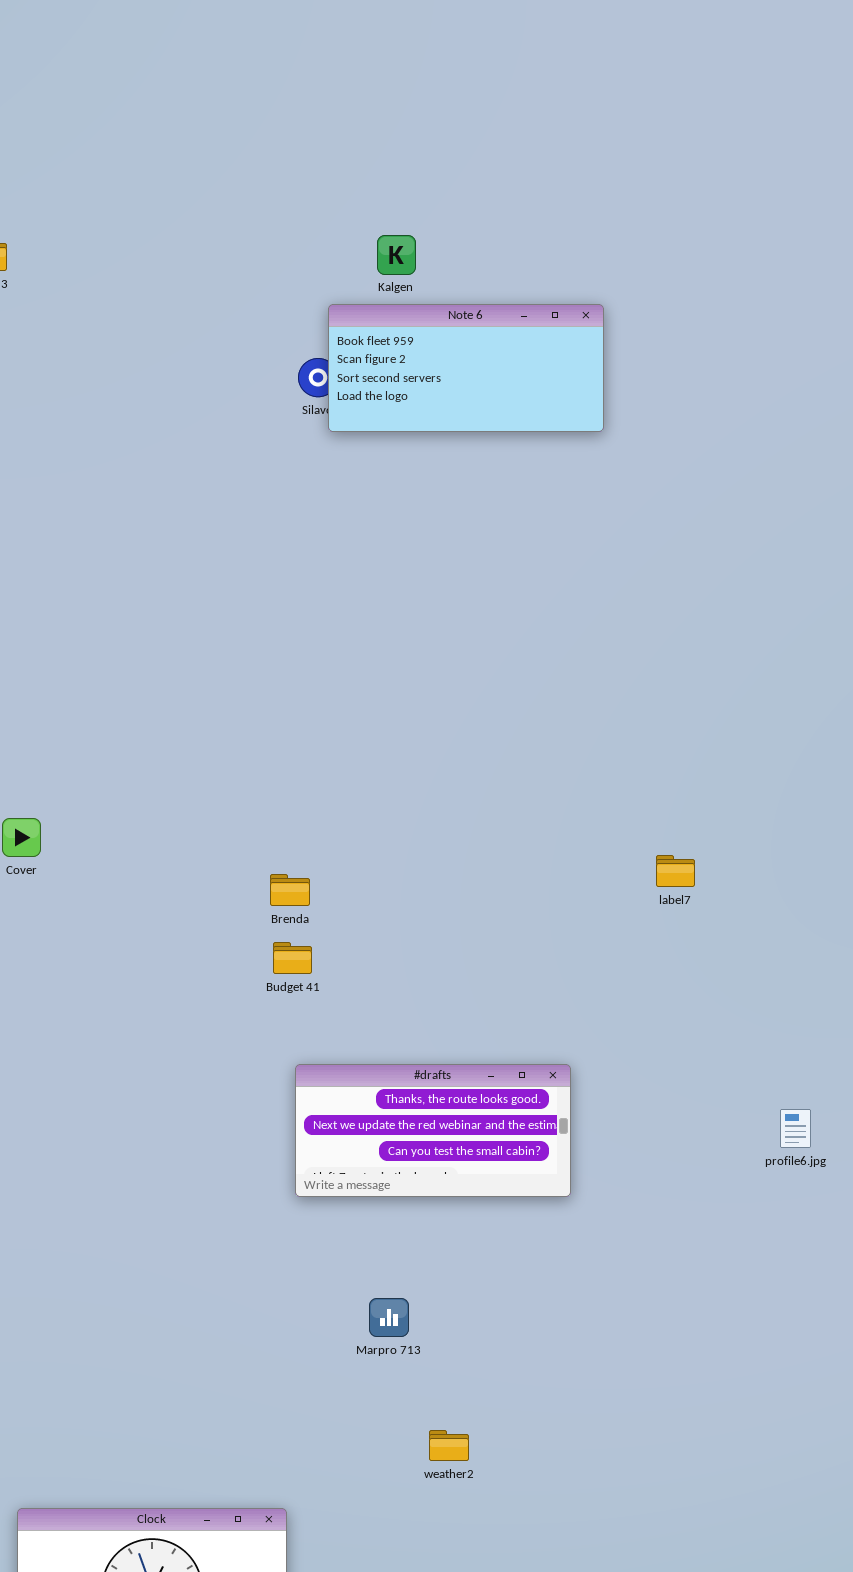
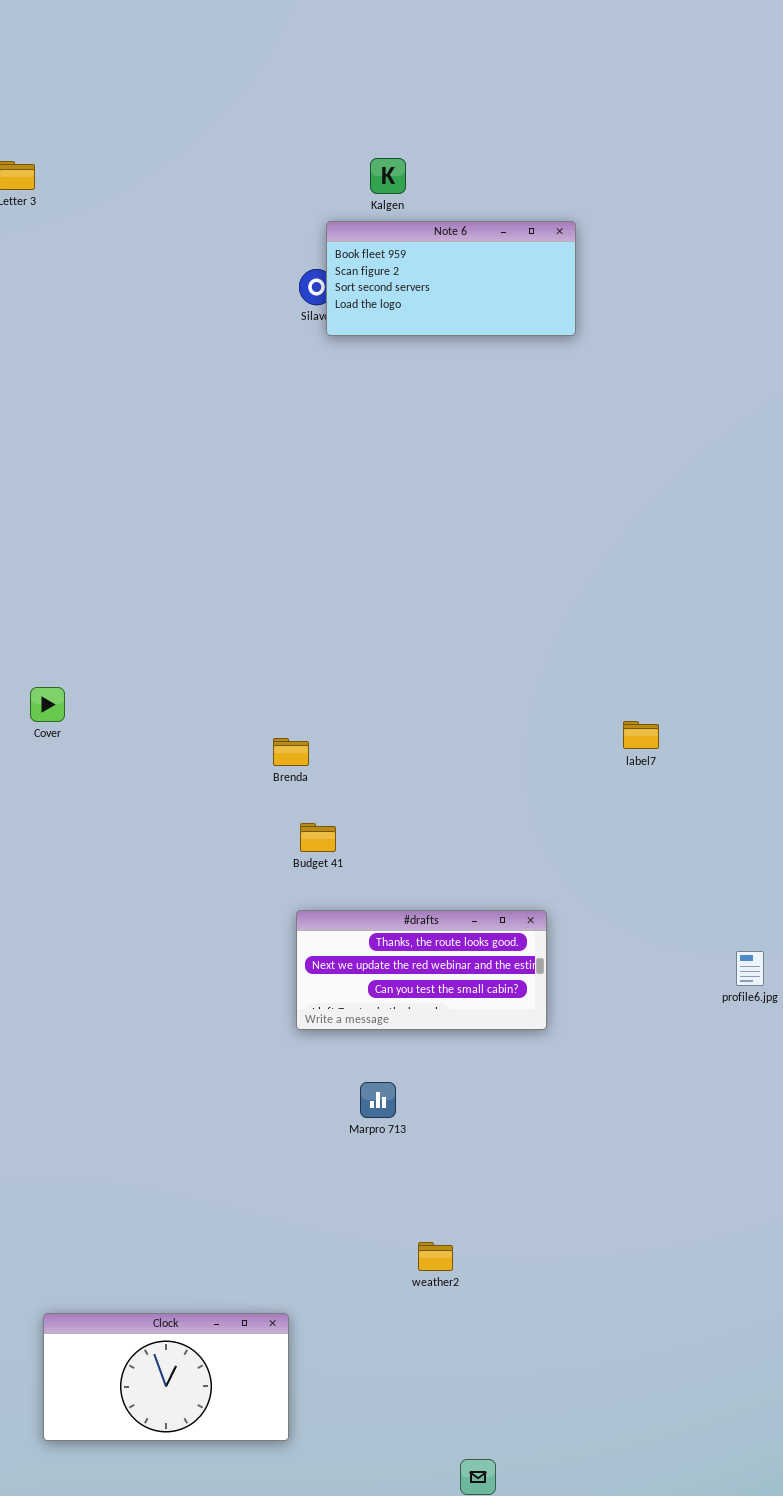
Budget 41: [273,942,312,974] -> [300,823,336,852], moved
Marpro 713: [369,1298,409,1337] -> [360,1082,396,1118], moved

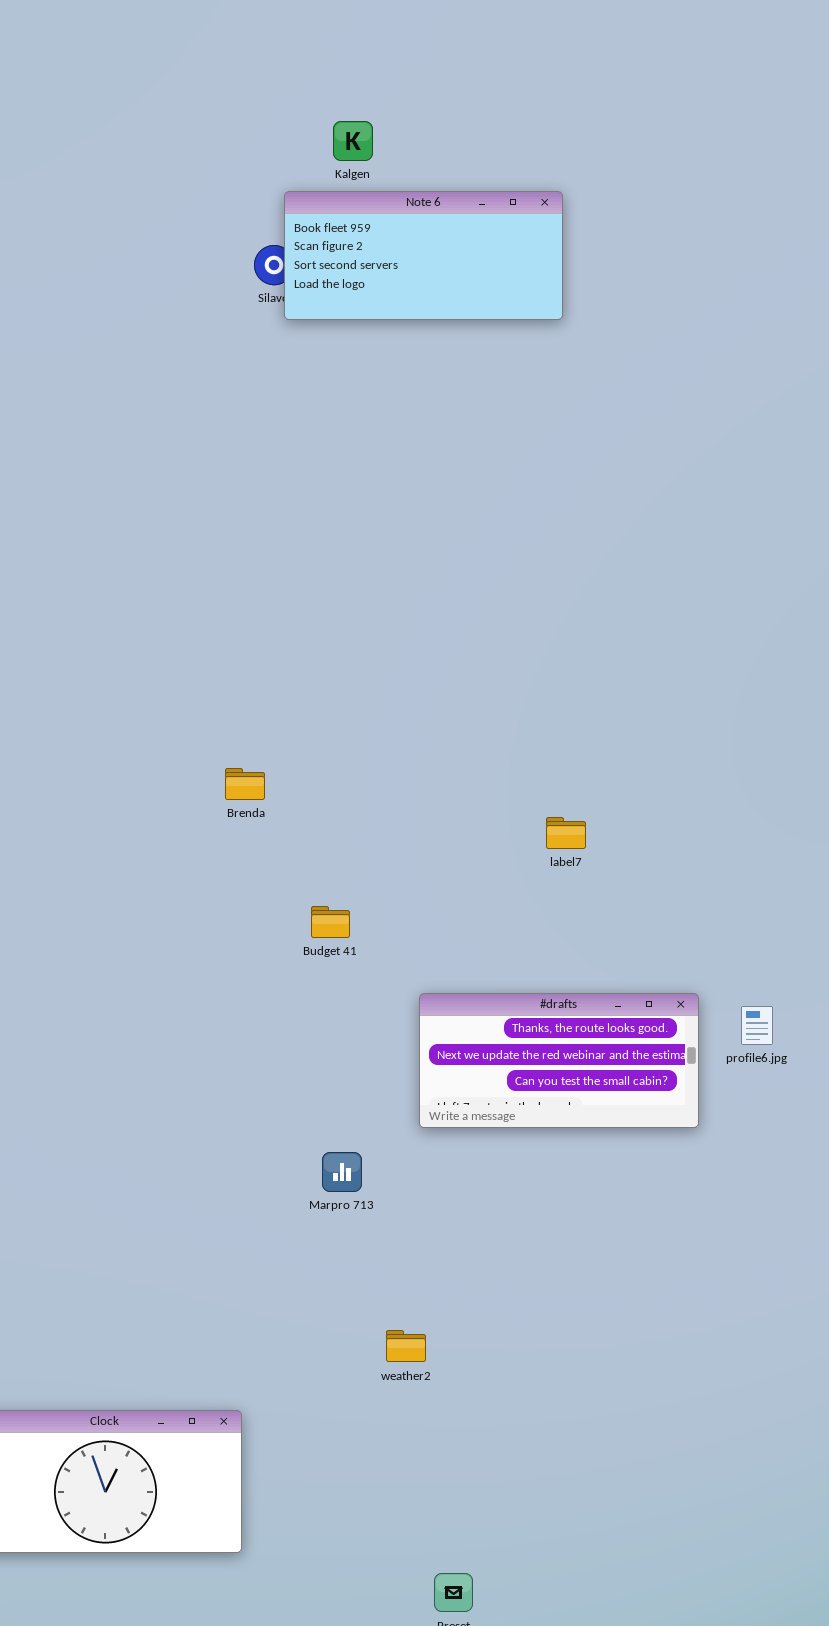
label7: [623,721,659,749] -> [546,817,586,849], moved
Budget 41: [300,823,336,852] -> [311,906,350,938], moved
#drafts: [296,910,547,1030] -> [419,993,699,1128], moved

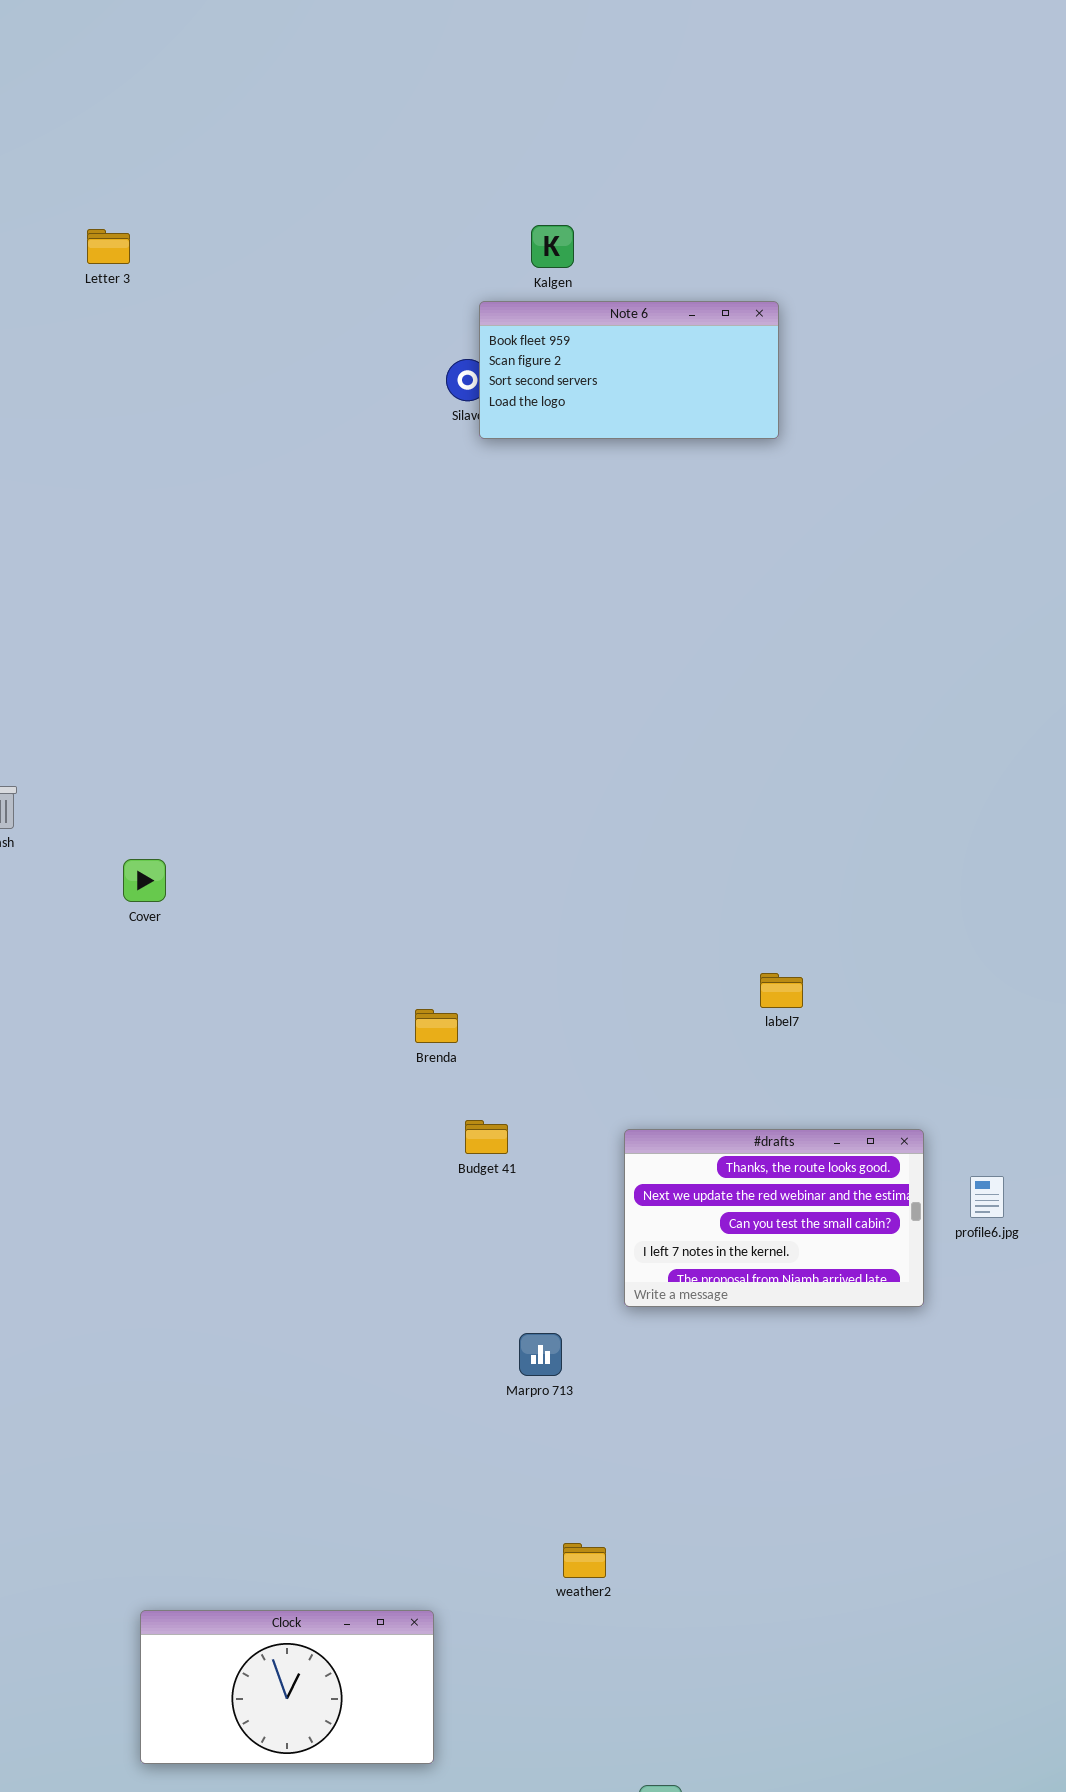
Brenda: [225,768,265,800] -> [415,1009,458,1043], moved
Budget 41: [311,906,350,938] -> [465,1120,508,1154], moved
#drafts: [419,993,699,1128] -> [624,1129,924,1307], resized
weather2: [386,1330,426,1362] -> [563,1543,606,1578], moved

